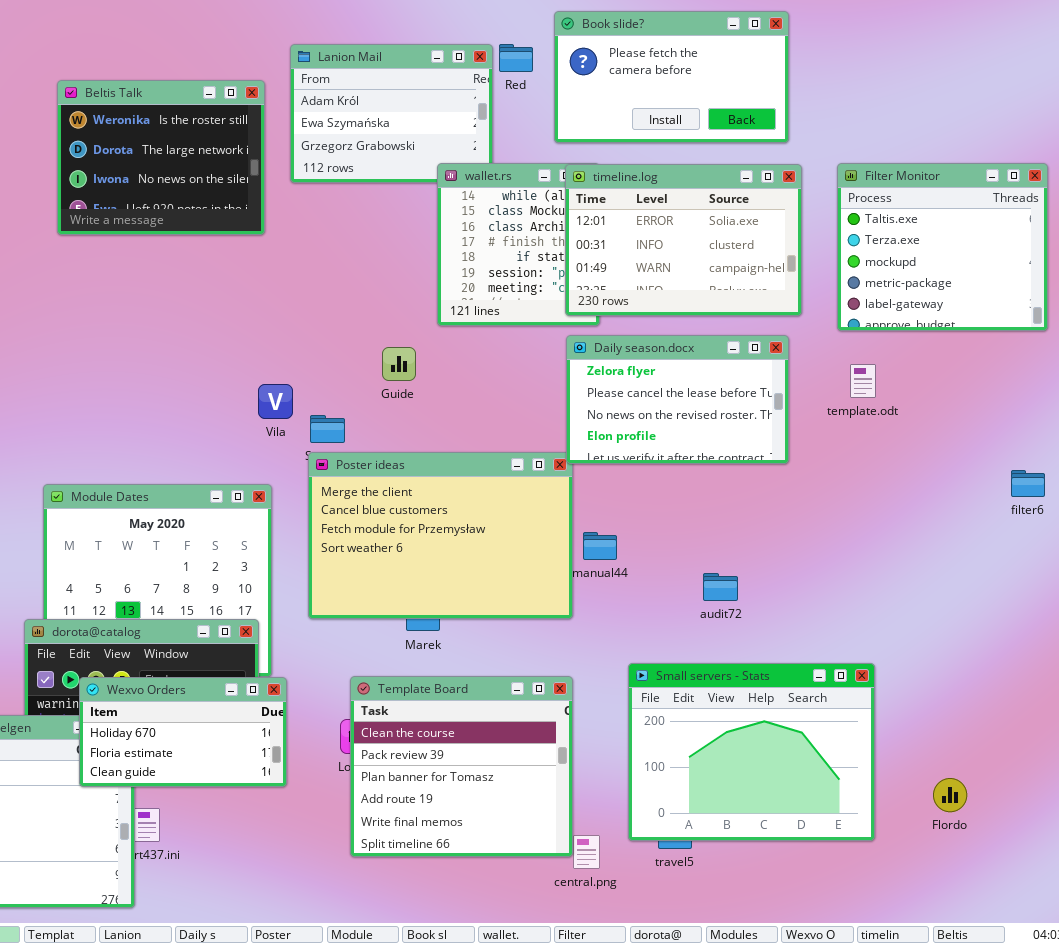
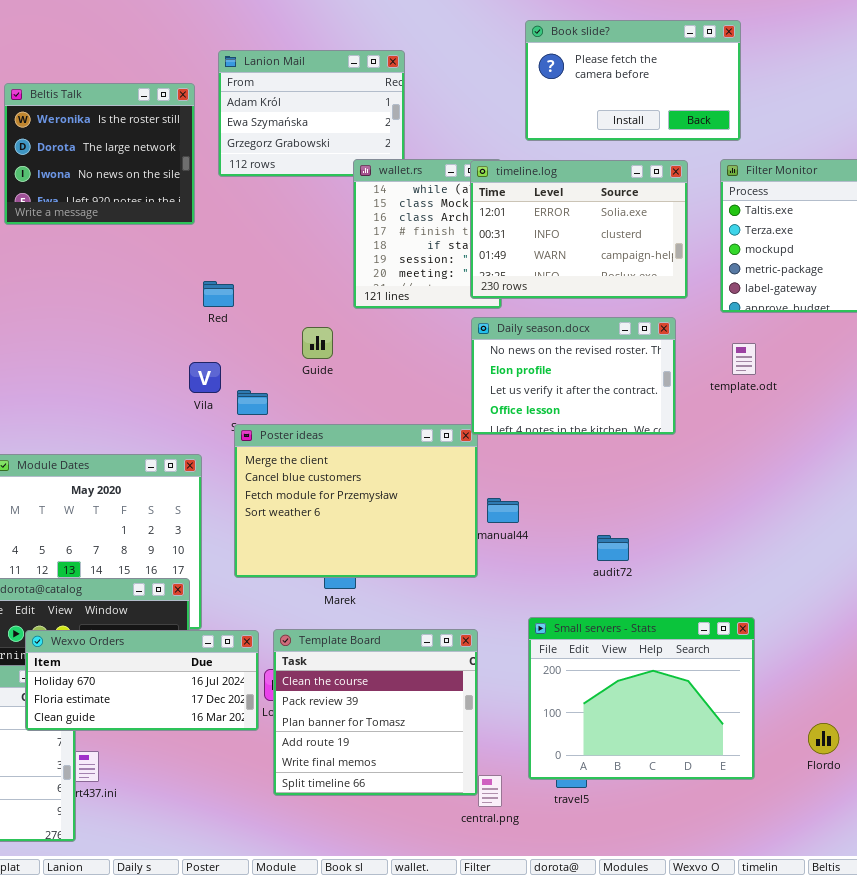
Book slide?: [554,11,789,143] -> [525,20,741,141], moved
Red: [499,44,533,72] -> [203,281,234,307], moved
Daily season.docx: [566,335,789,464] -> [471,317,676,435], scrolled down 2 rows
Wexvo Orders: [79,677,287,787] -> [25,630,259,731], resized

